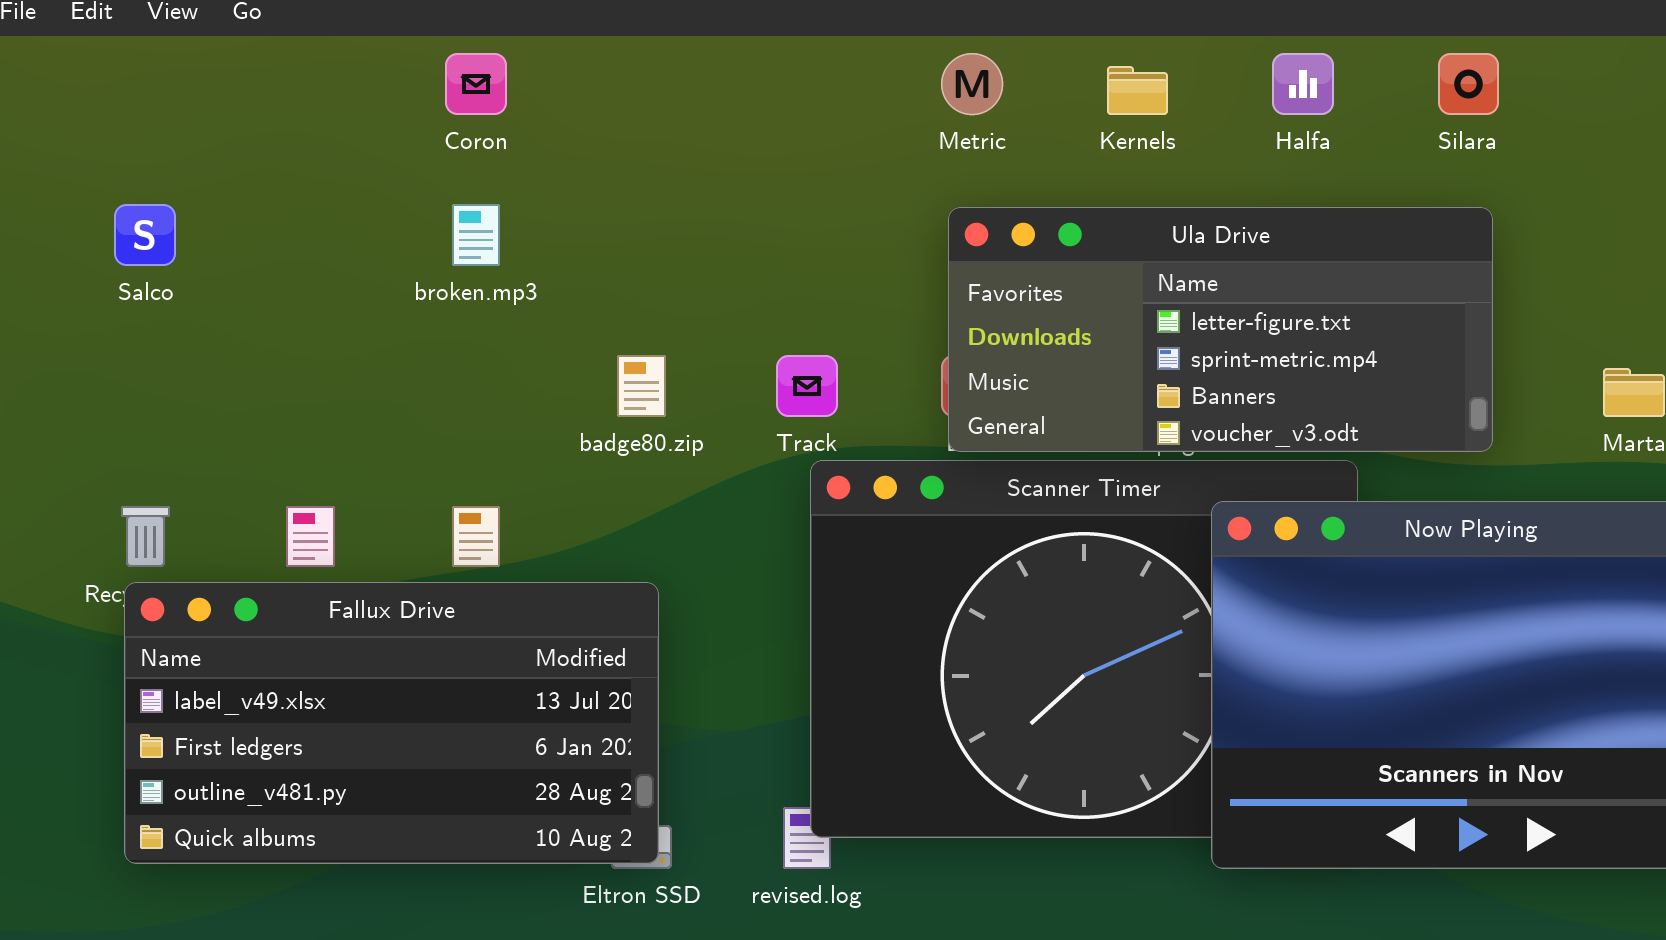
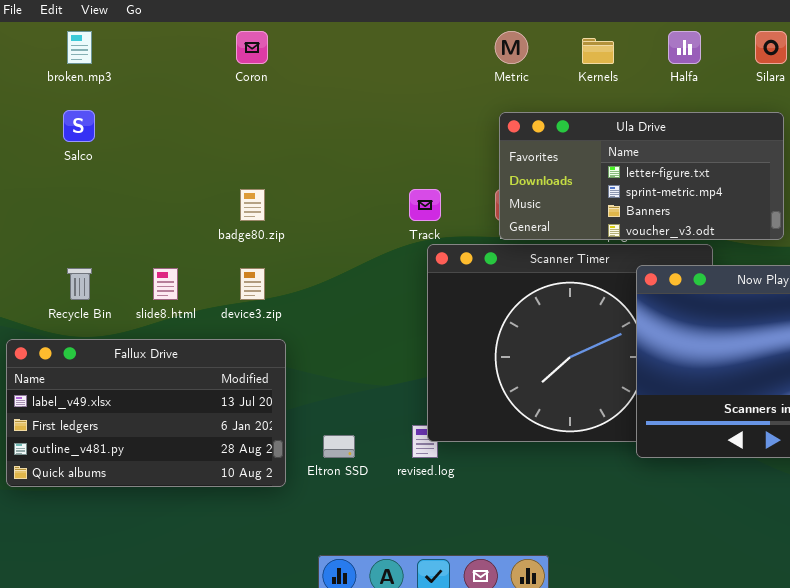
broken.mp3: [452,204,500,266] -> [67,31,92,64], moved
badge80.zip: [617,355,666,417] -> [240,189,265,221], moved
Fallux Drive: [124,582,659,864] -> [6,339,286,487], moved

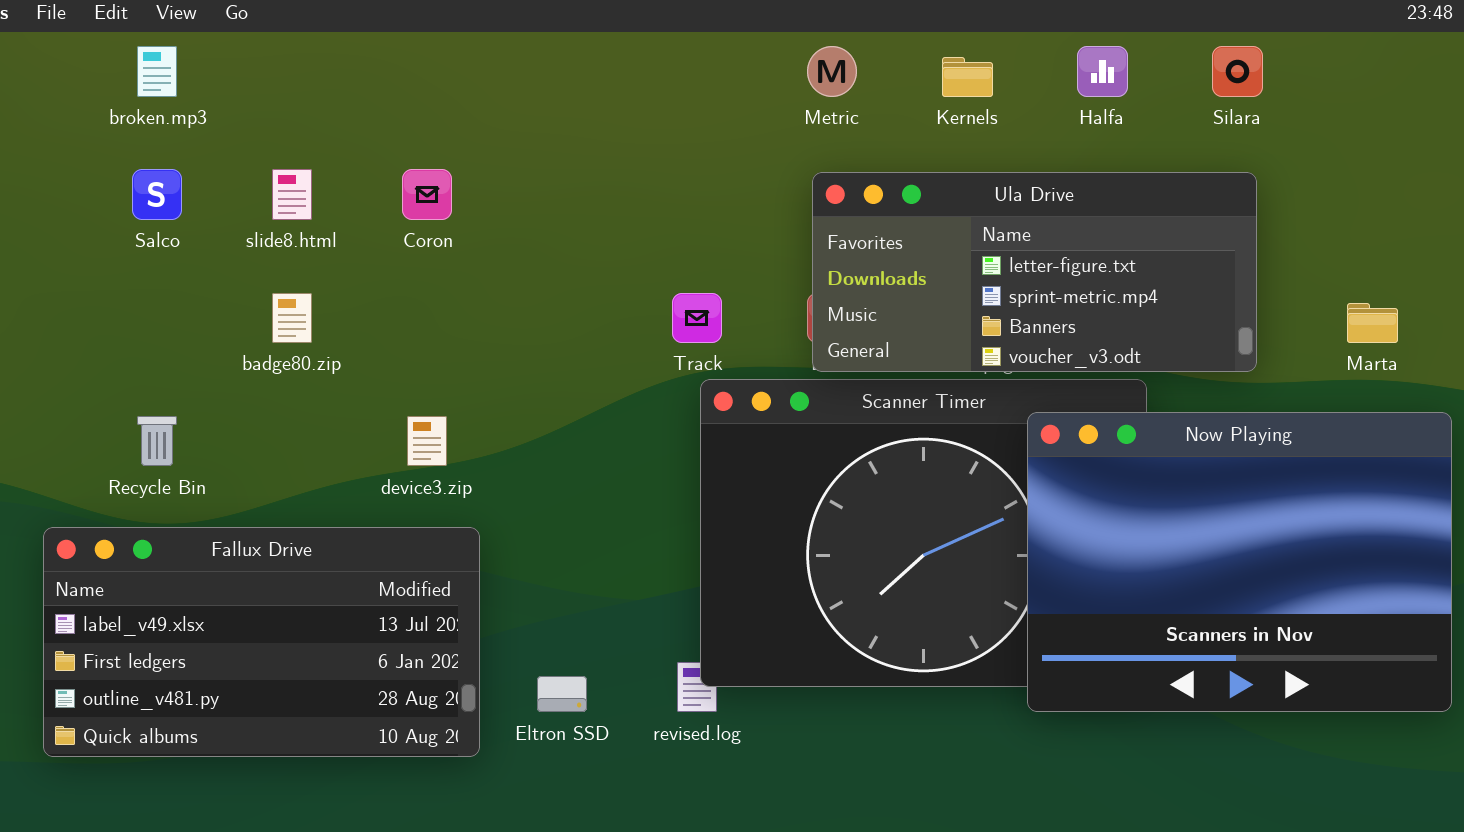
Coron: [236,31,268,64] -> [402,169,452,220], moved
badge80.zip: [240,189,265,221] -> [272,293,312,343], moved
slide8.html: [153,268,178,300] -> [272,169,312,220], moved

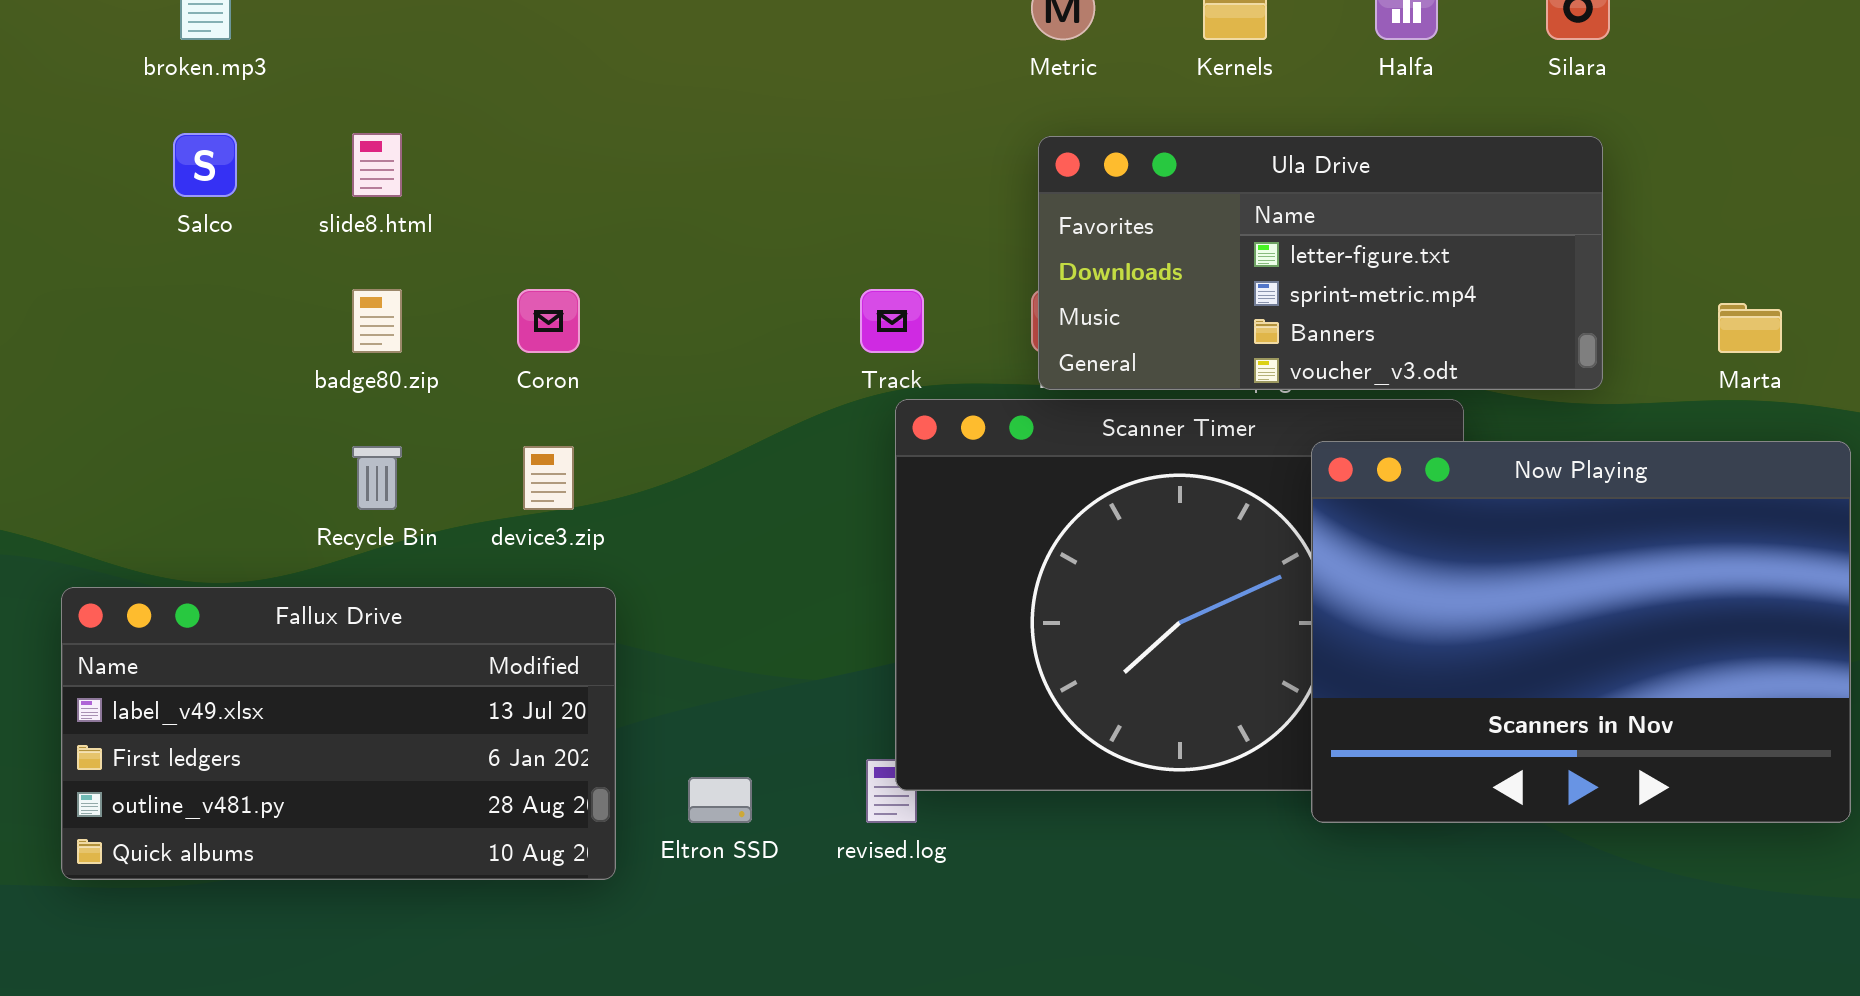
Coron: [402,169,452,220] -> [517,289,580,353], moved
Recycle Bin: [137,416,177,466] -> [352,446,402,510], moved

